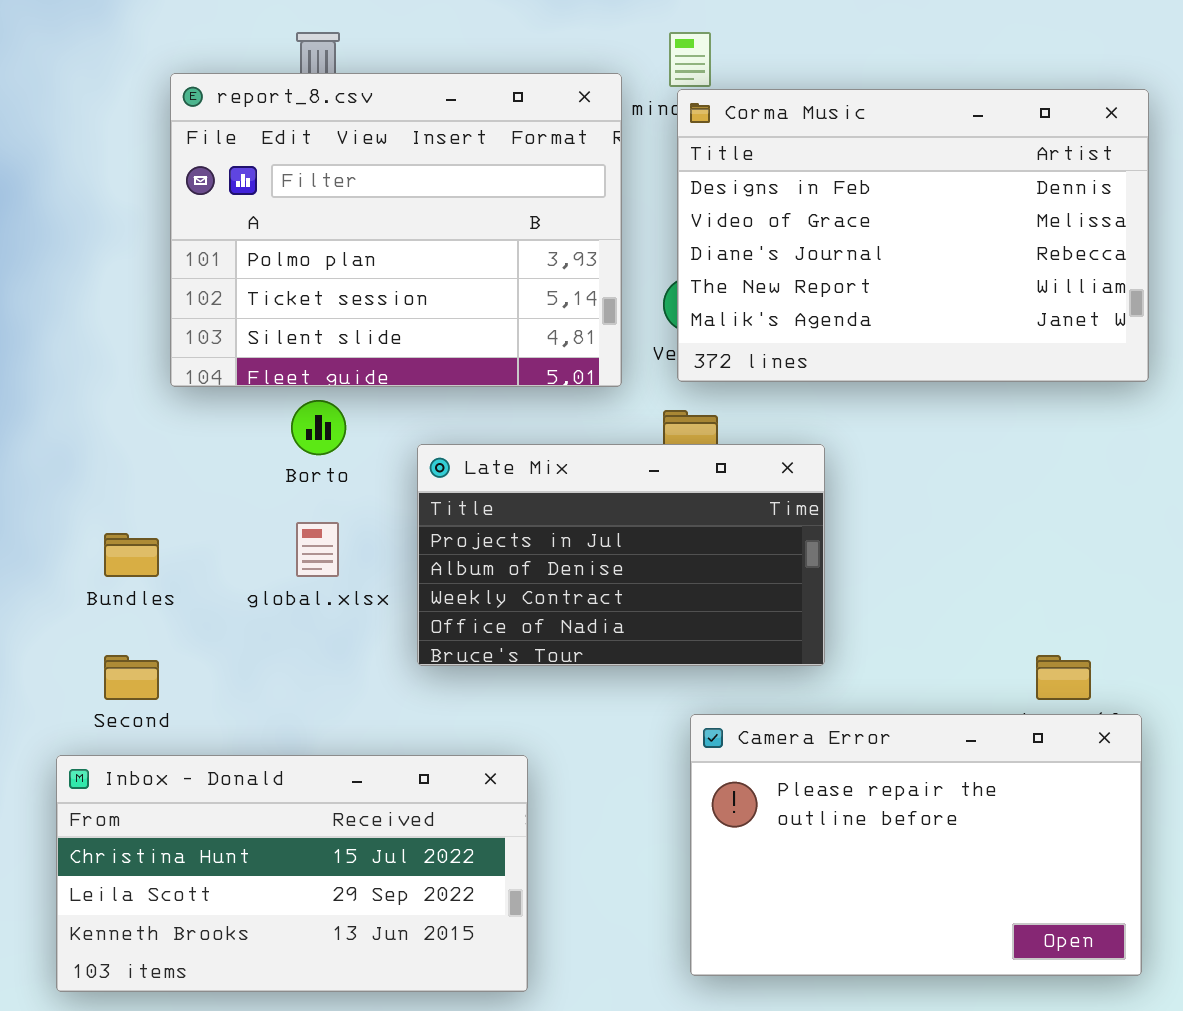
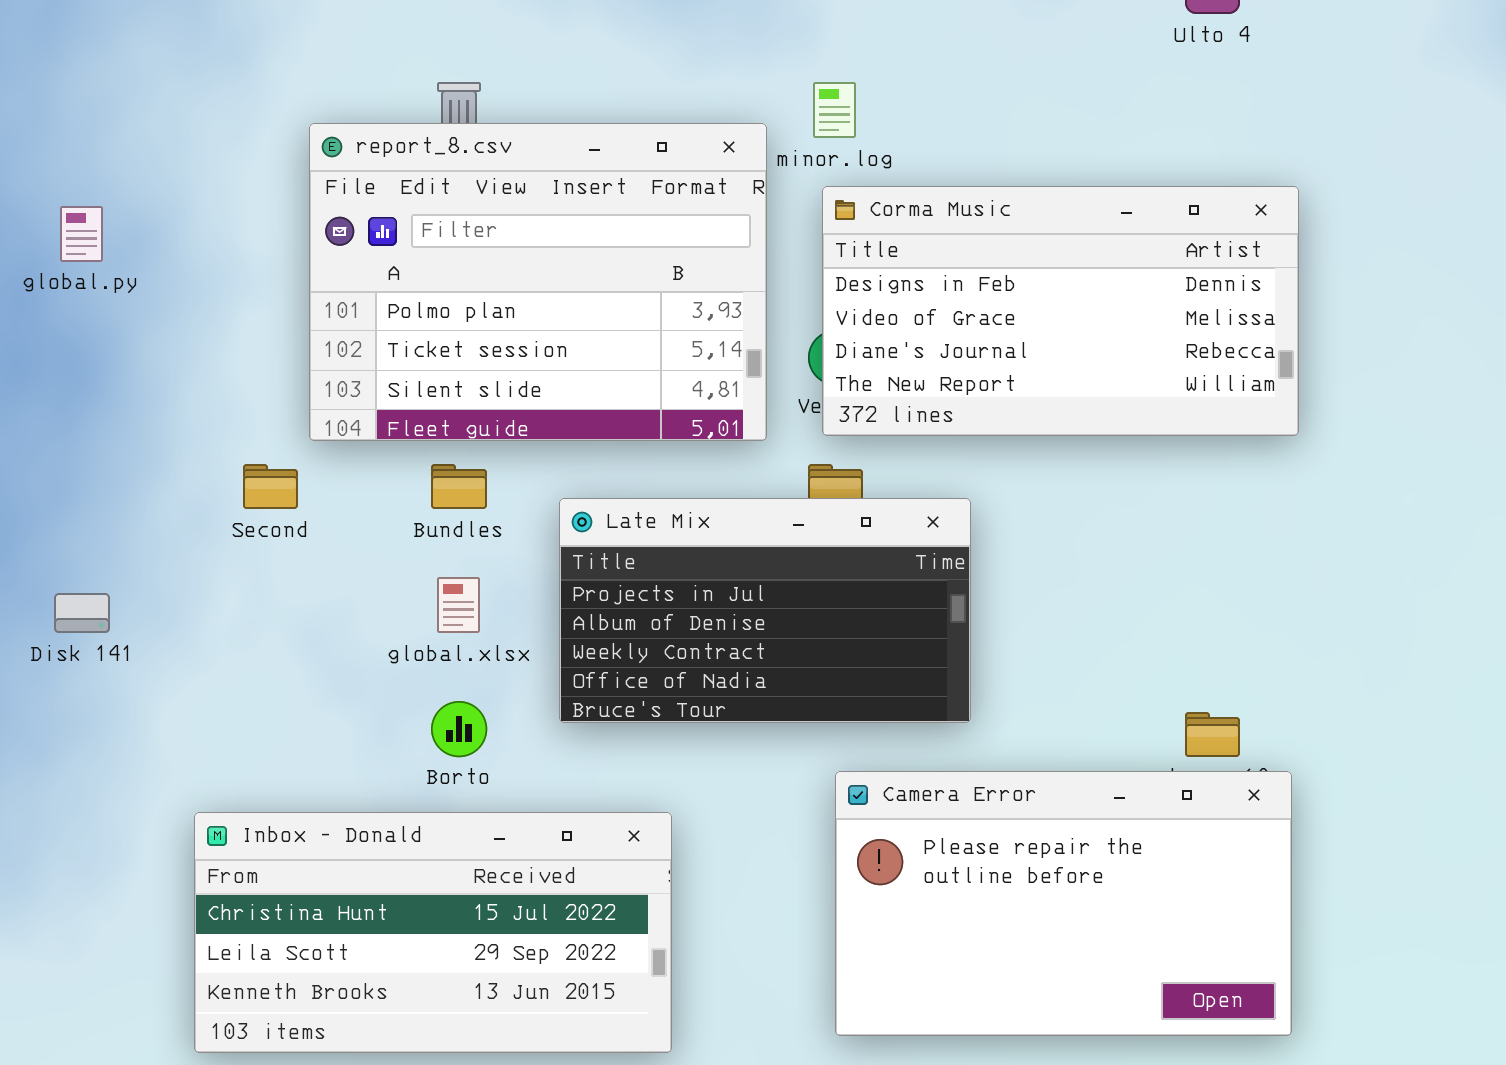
Corma Music: [677,89,1149,382] -> [822,186,1299,436], resized
Borto: [291,400,346,455] -> [431,701,487,757], moved
Bundles: [104,533,159,577] -> [431,464,487,509], moved
Second: [104,655,159,700] -> [243,464,298,509], moved

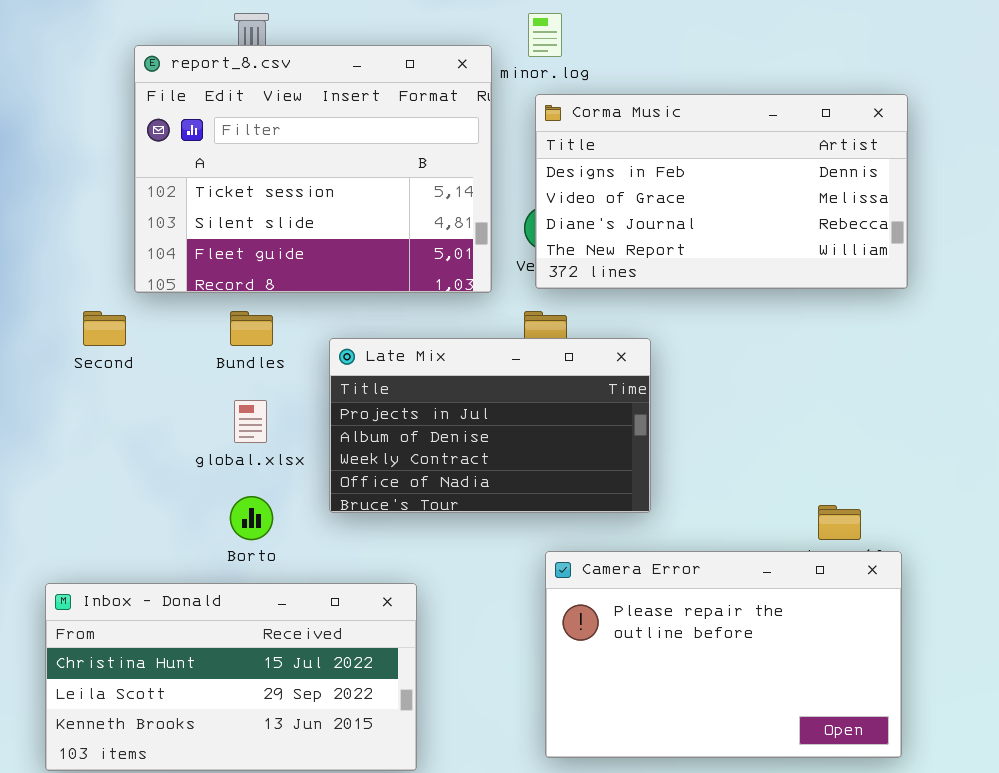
report_8.csv: [309,123,767,441] -> [134,45,492,293], scrolled down 1 row

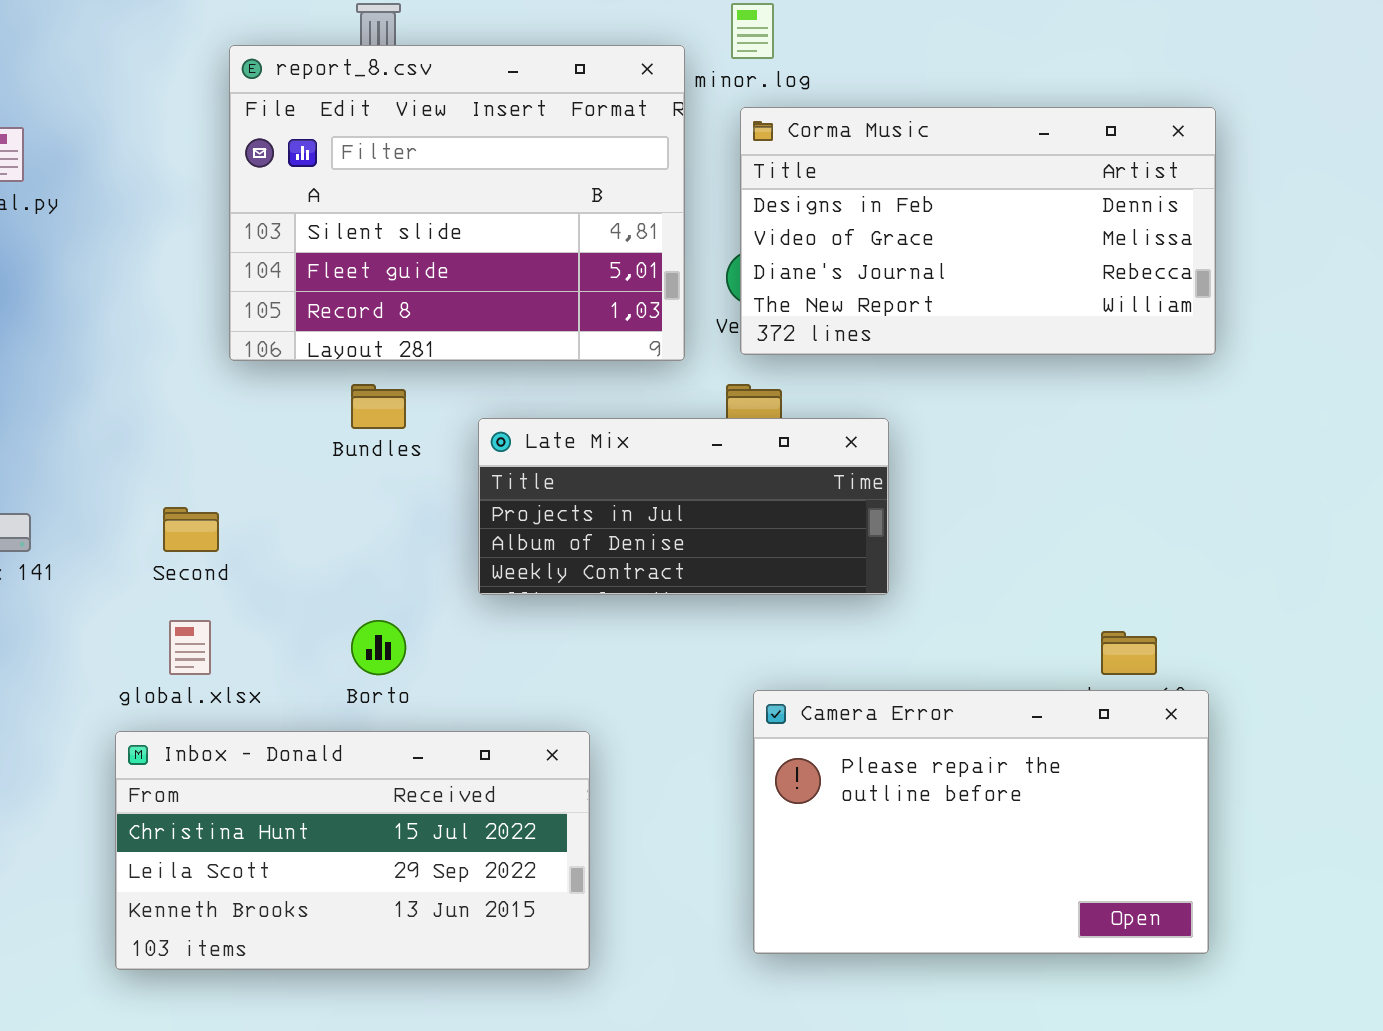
report_8.csv: [134,45,492,293] -> [229,45,685,361], scrolled down 1 row
Second: [83,311,126,346] -> [163,507,219,552], moved
Late Mix: [329,338,651,513] -> [478,418,889,595], resized
global.xlsx: [234,400,267,443] -> [169,620,211,675], moved

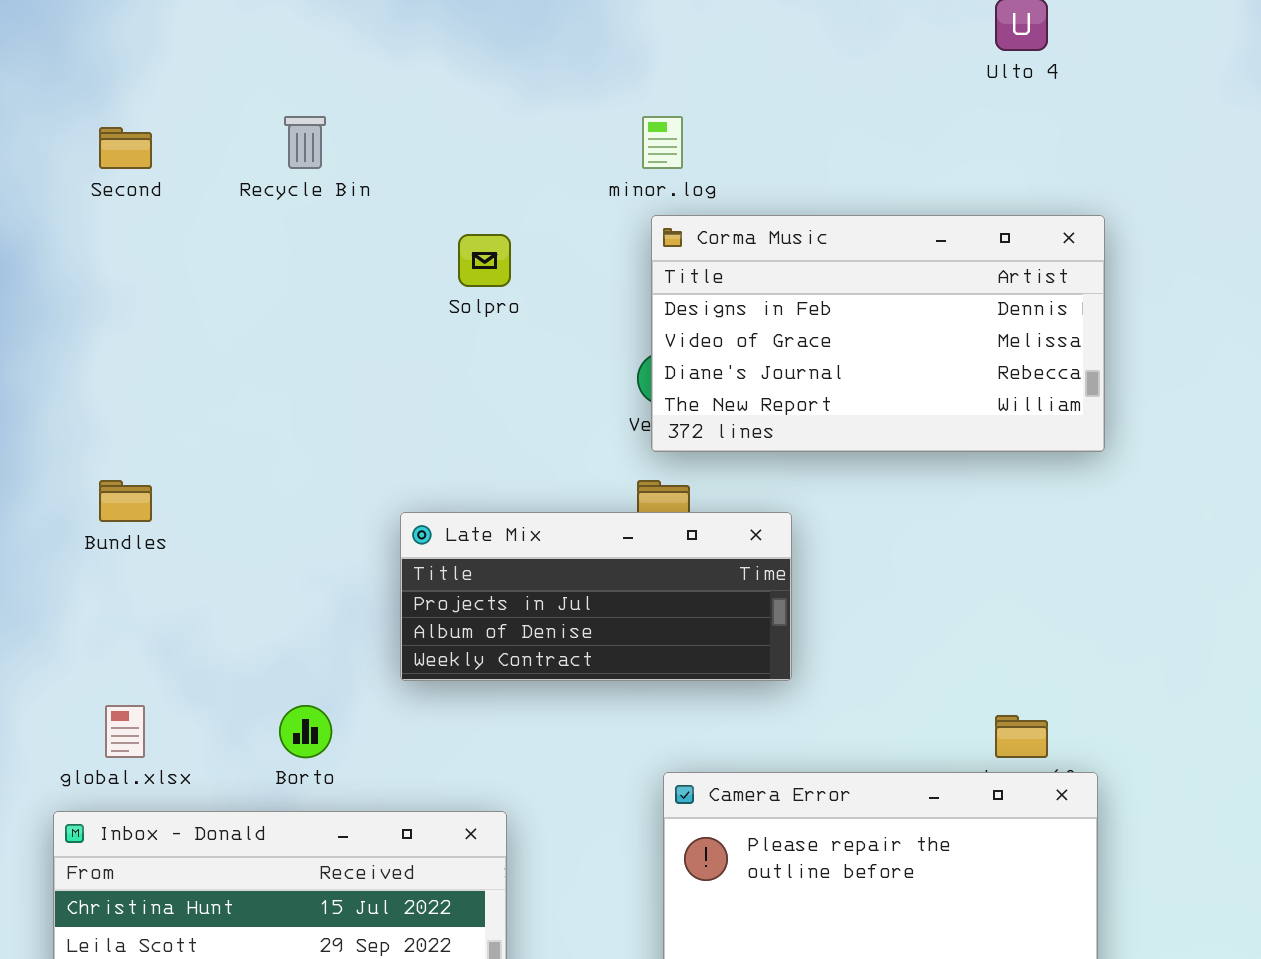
report_8.csv: [229,45,685,361] -> none, closed
Bundles: [351,384,406,429] -> [99,480,152,522], moved
Second: [163,507,219,552] -> [99,127,152,169], moved

